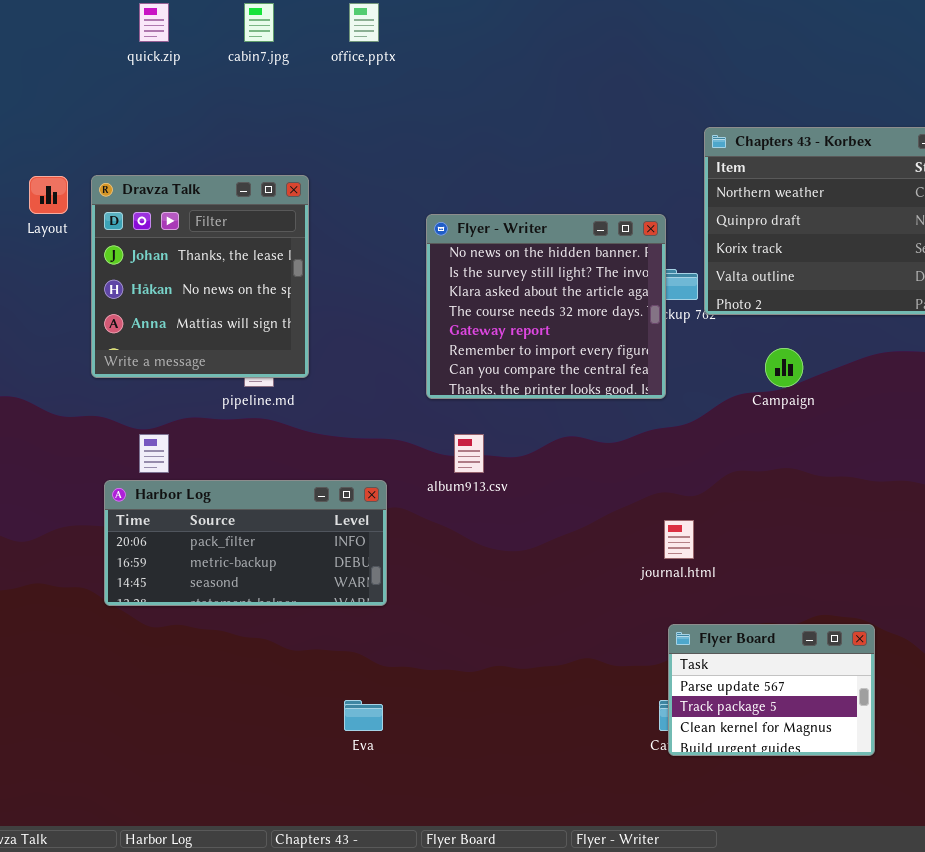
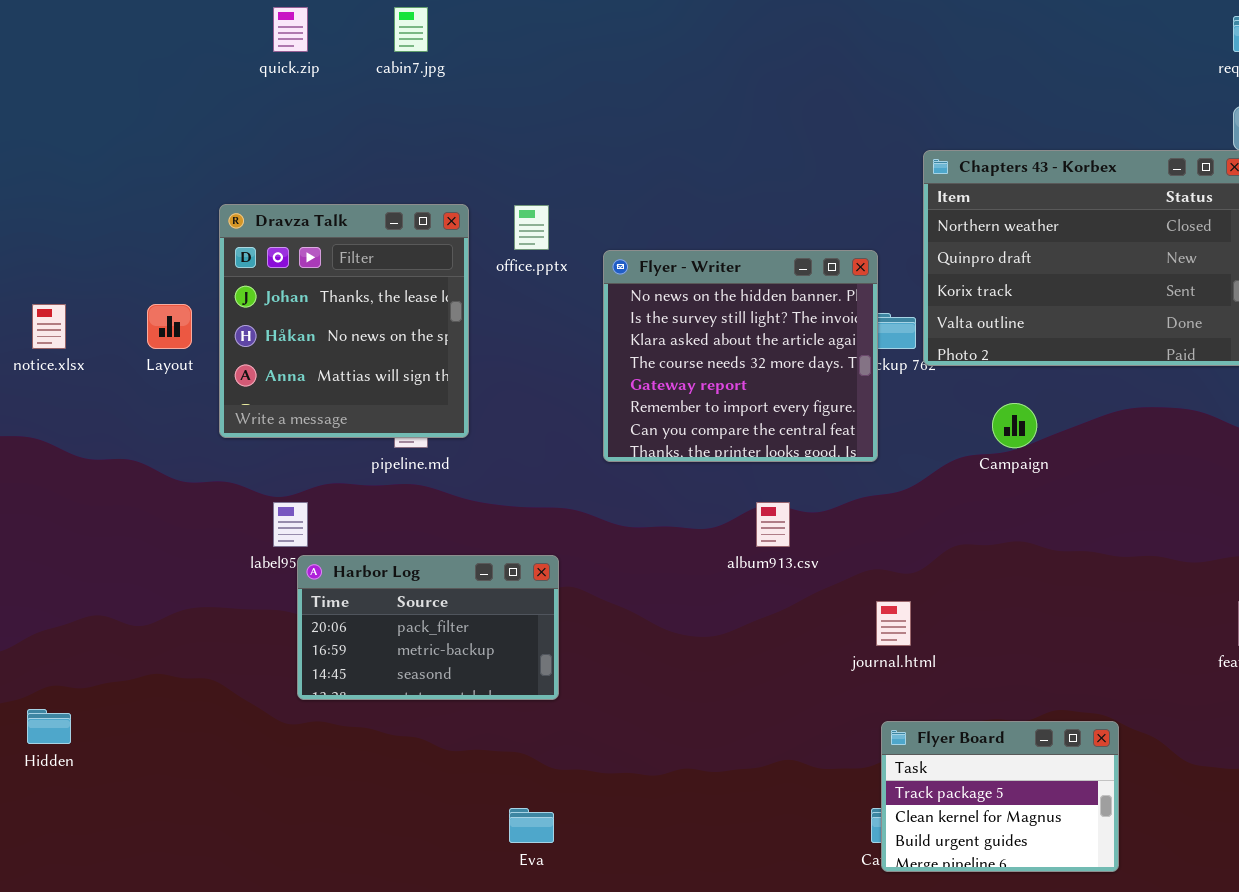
office.pptx: [349,3,379,42] -> [514,205,549,250], moved
Layout: [29,176,68,214] -> [147,304,192,349], moved
album913.csv: [454,434,484,473] -> [756,502,790,547], moved
Harbor Log: [104,480,387,606] -> [297,555,559,700], resized
Flyer Board: [668,624,875,756] -> [881,721,1119,872], scrolled down 1 row

